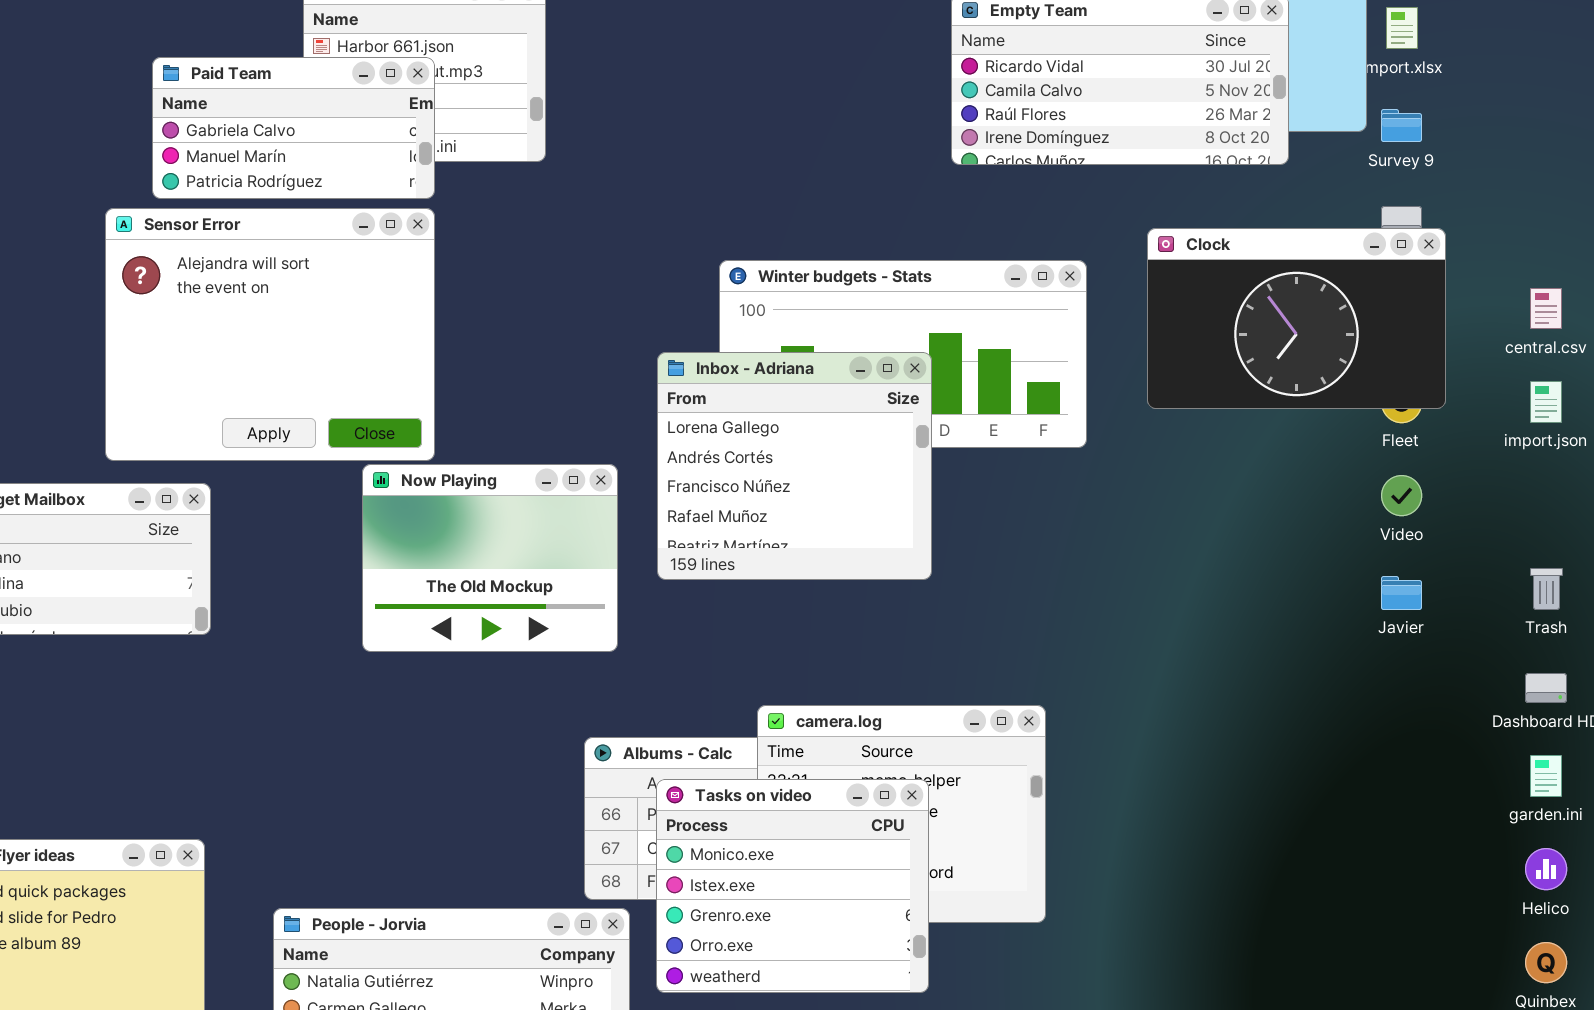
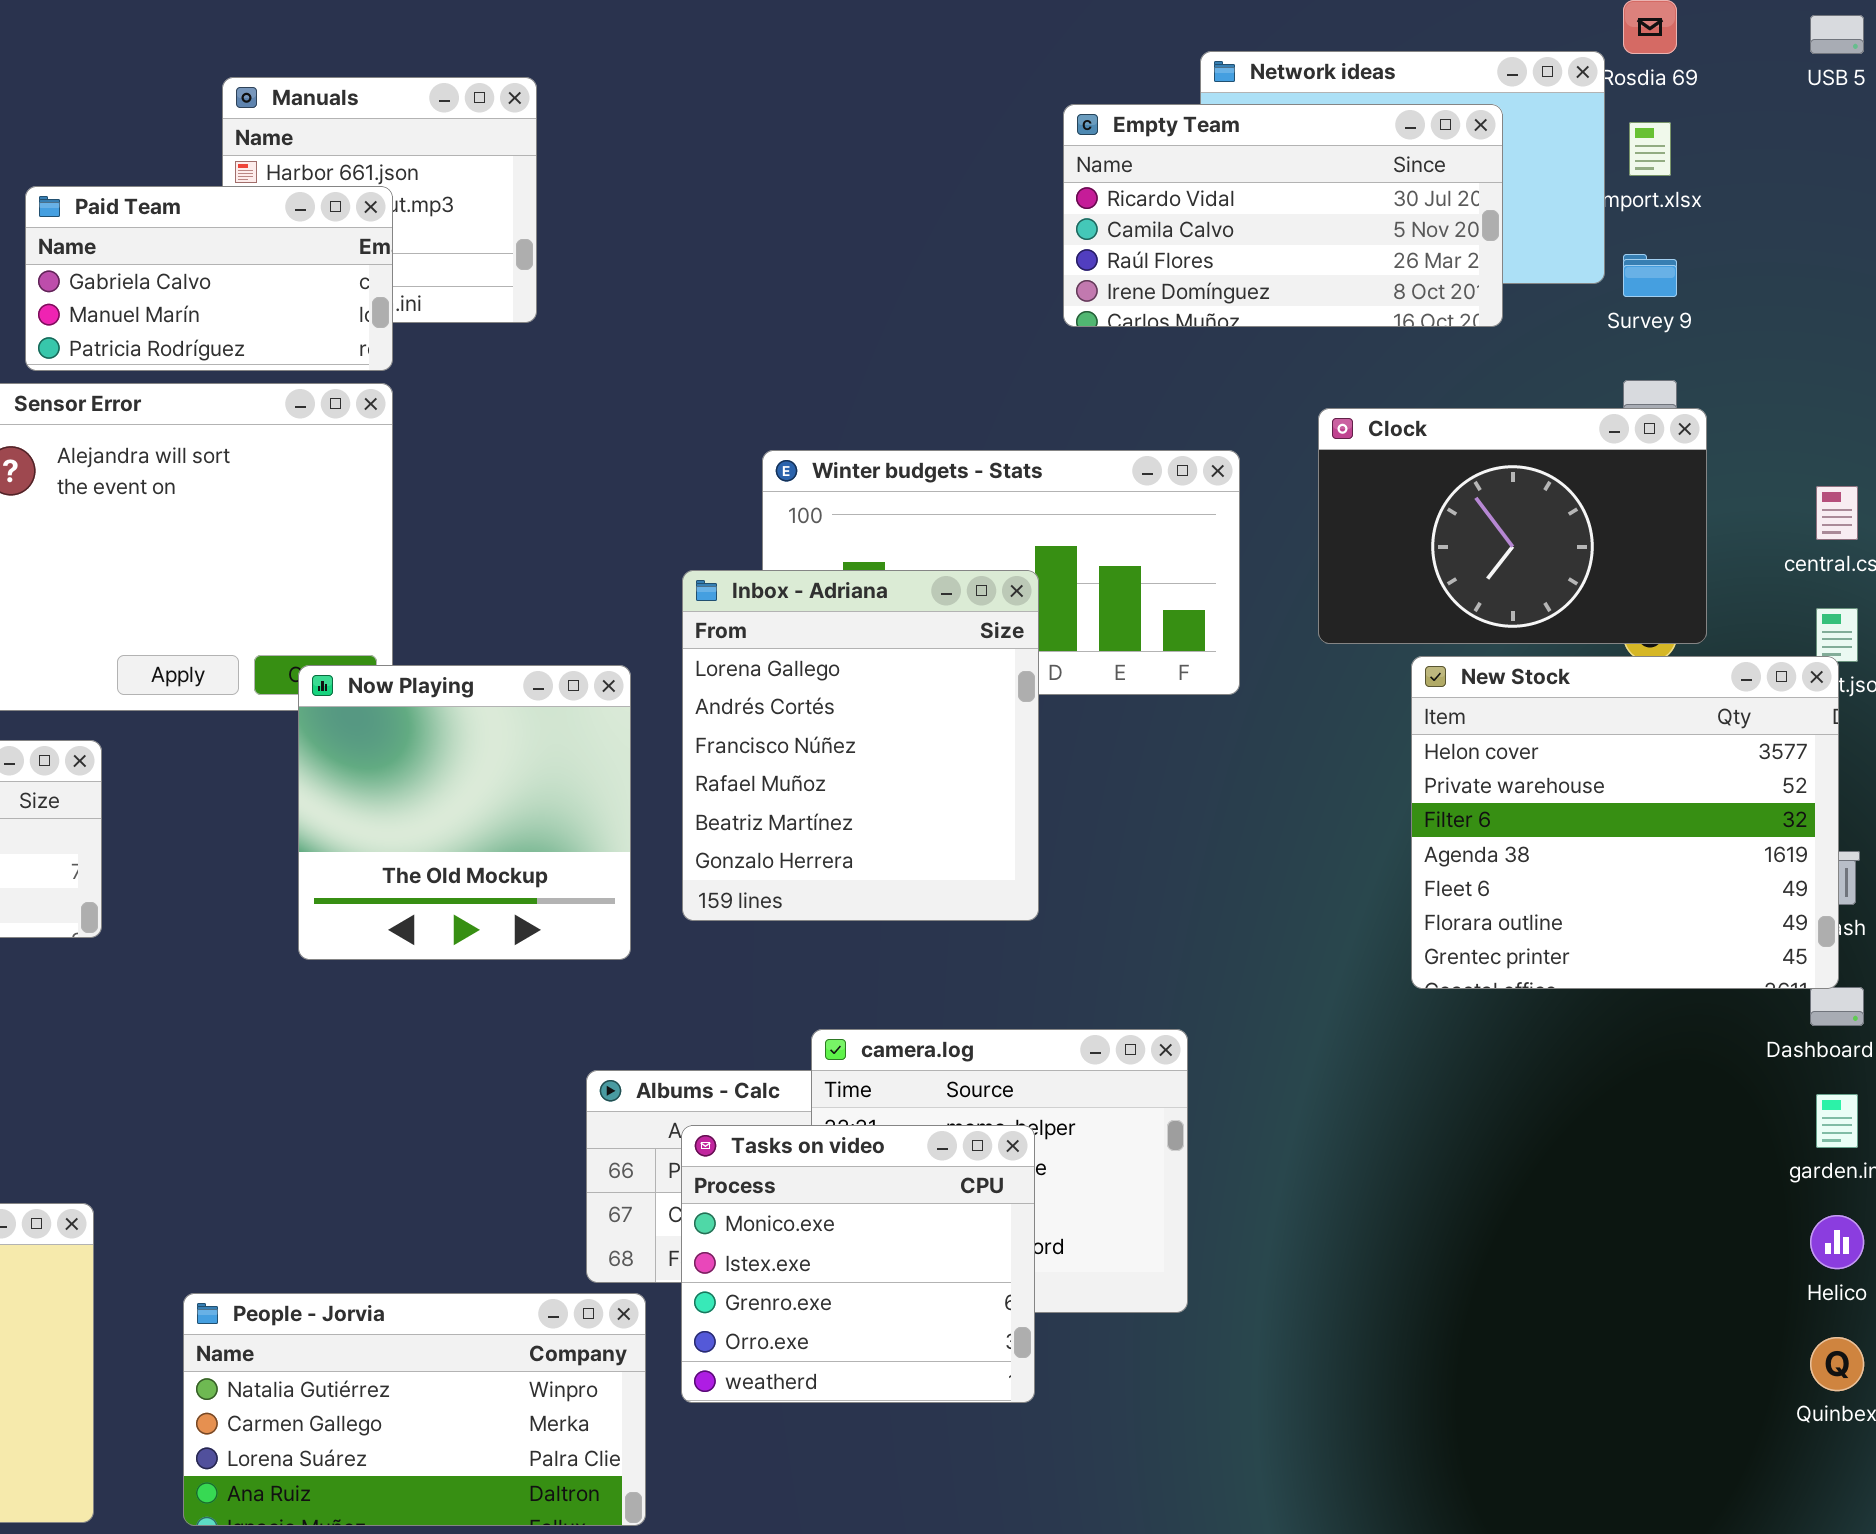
Inbox - Adriana: [657,352,932,580] -> [682,570,1039,921], resized
New Stock: none -> [1411,656,1839,989], opened
Now Playing: [362,464,618,652] -> [298,665,631,960], resized

